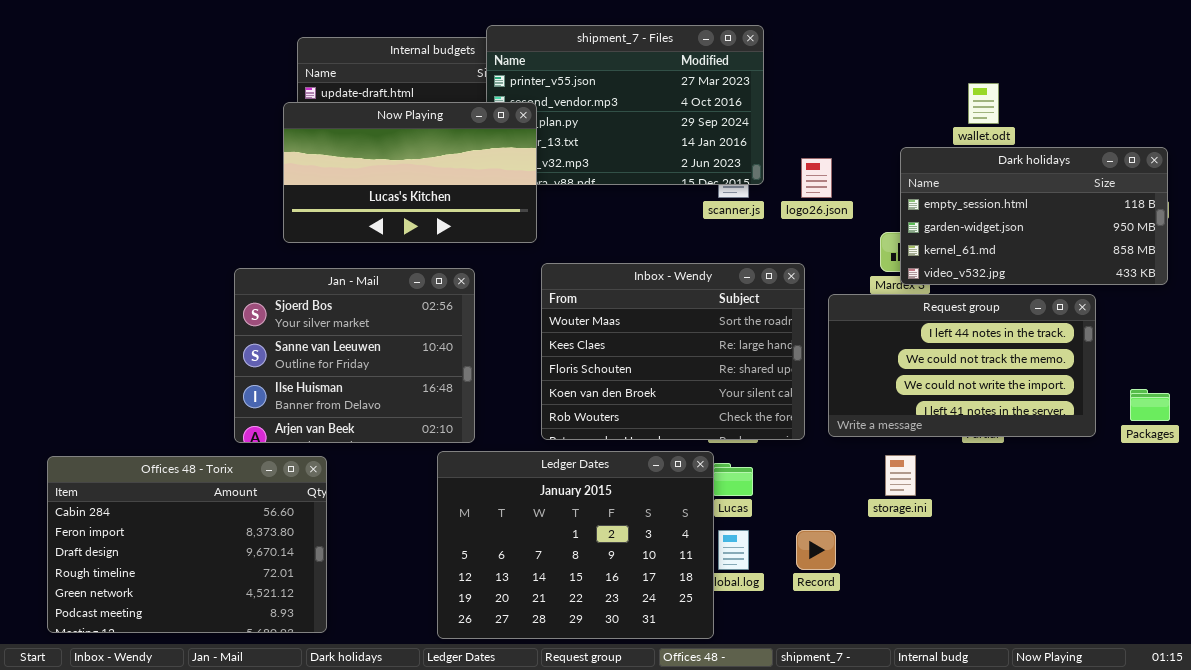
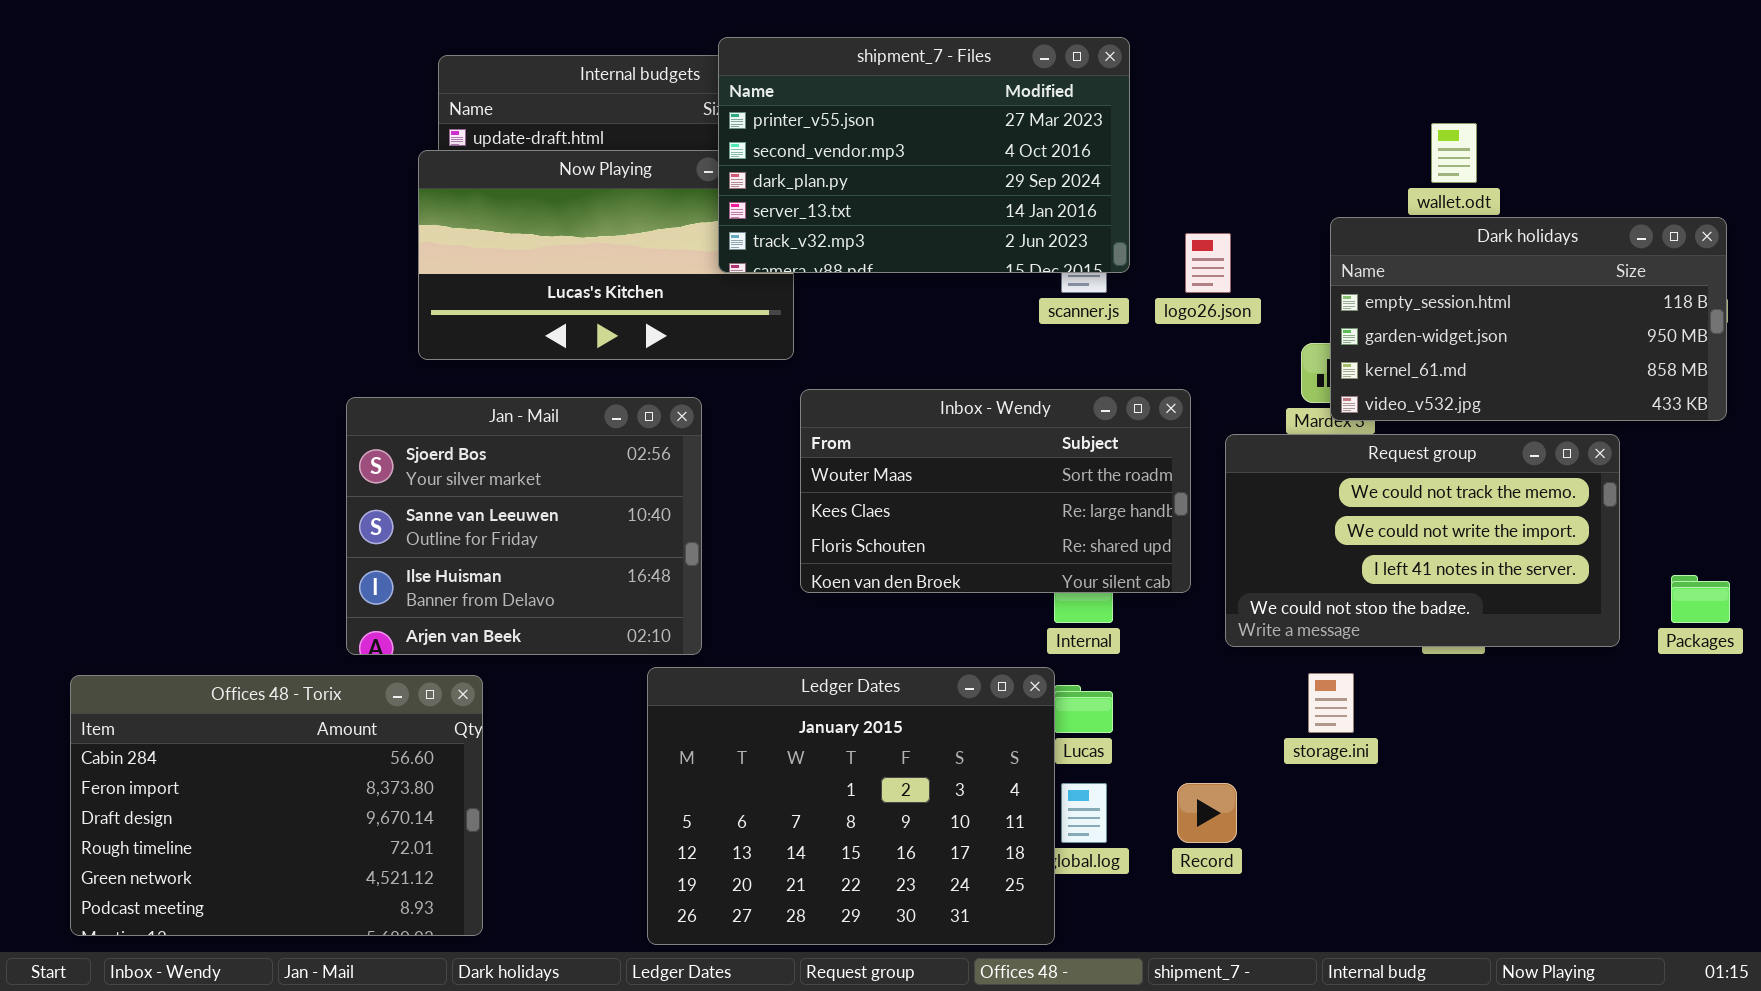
shipment_7 - Files: [486,25,764,185] -> [718,37,1130,273], raised
Inbox - Wendy: [541,263,805,440] -> [800,389,1191,593], resized
Request group: [828,294,1096,437] -> [1225,434,1620,647], scrolled down 1 row

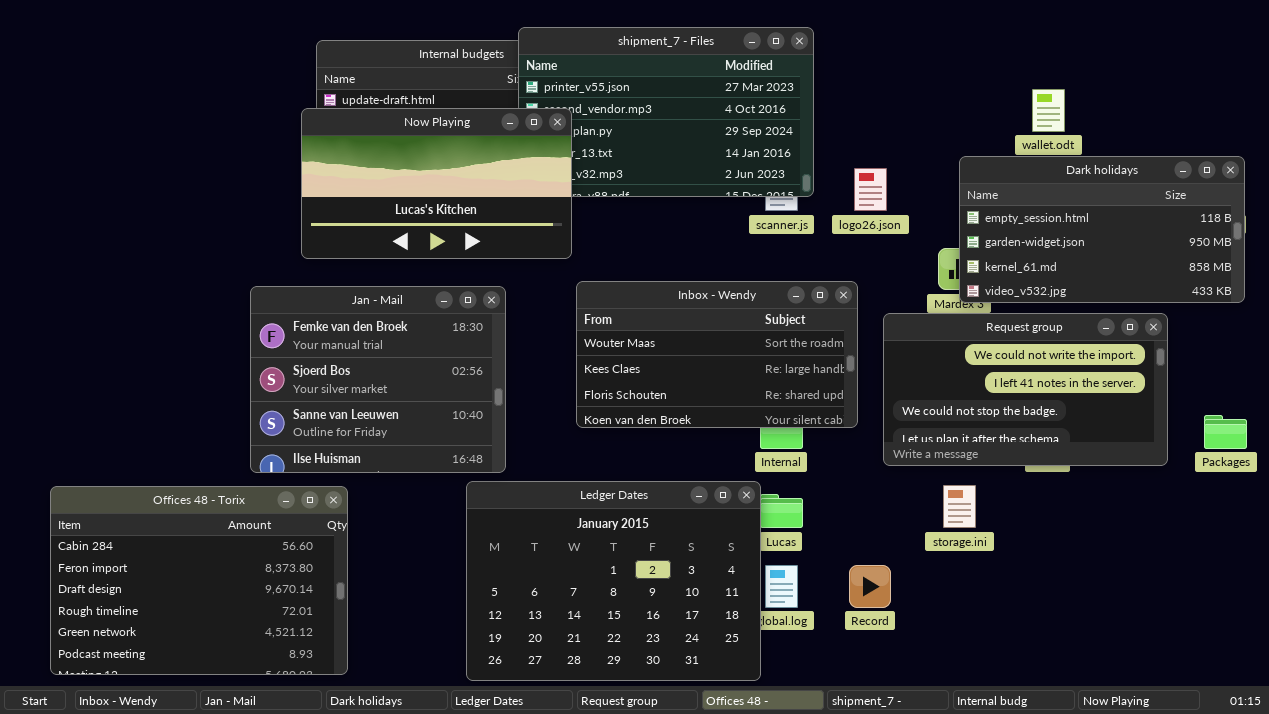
Now Playing: [418,150,794,360] -> [301,108,572,259], raised
Jan - Mail: [346,397,702,655] -> [250,286,506,473], scrolled up 1 row
Request group: [1225,434,1620,647] -> [883,313,1168,466], scrolled down 1 row

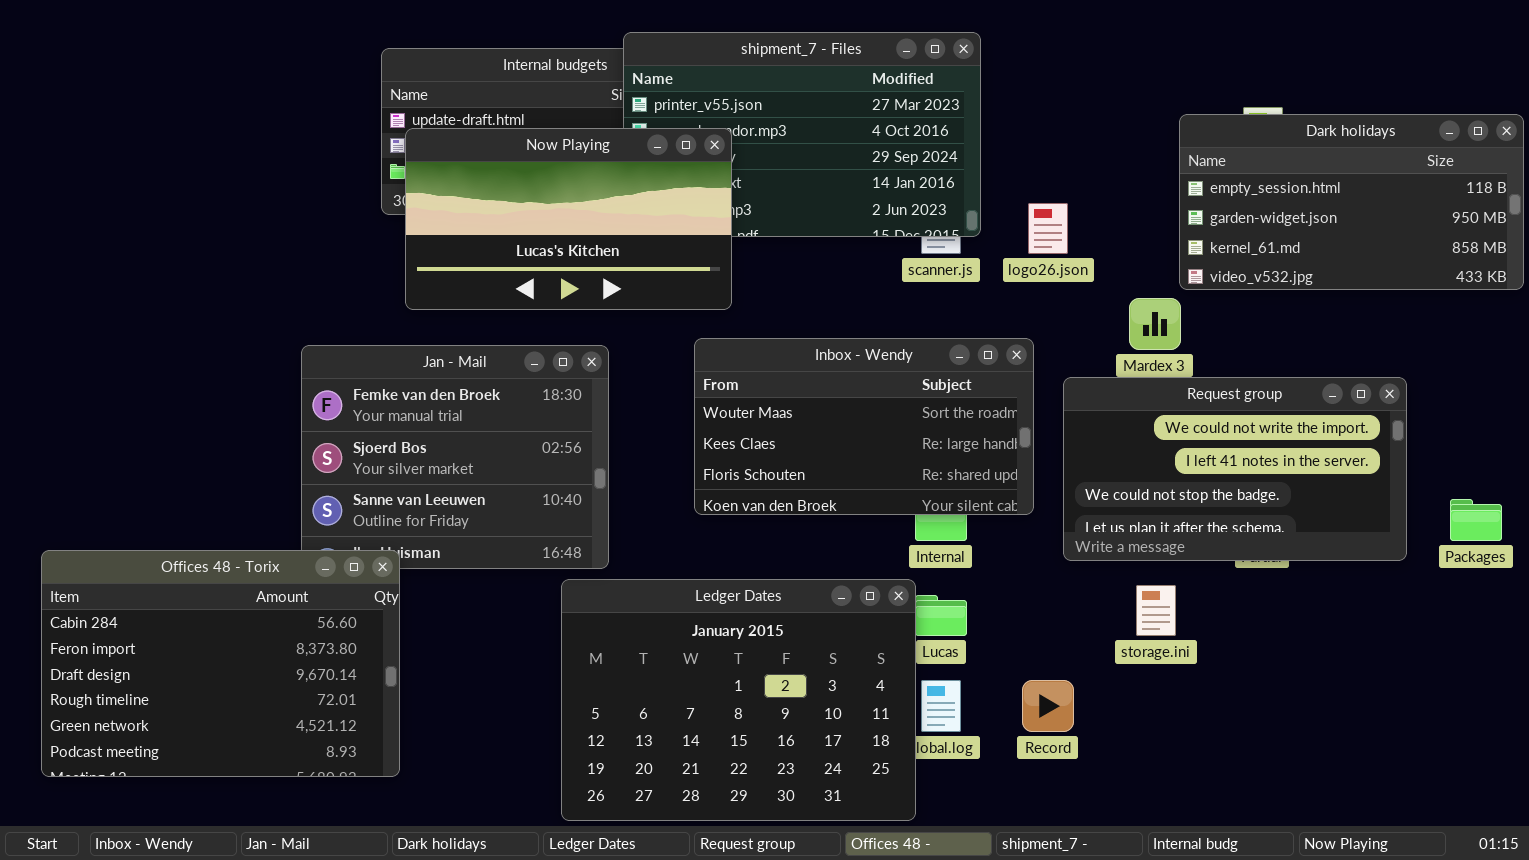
Now Playing: [301,108,572,259] -> [405,128,732,310], moved
Dark holidays: [959,156,1245,303] -> [1179,114,1524,290], moved
Offices 48 - Torix: [50,486,348,675] -> [41,550,400,777], moved

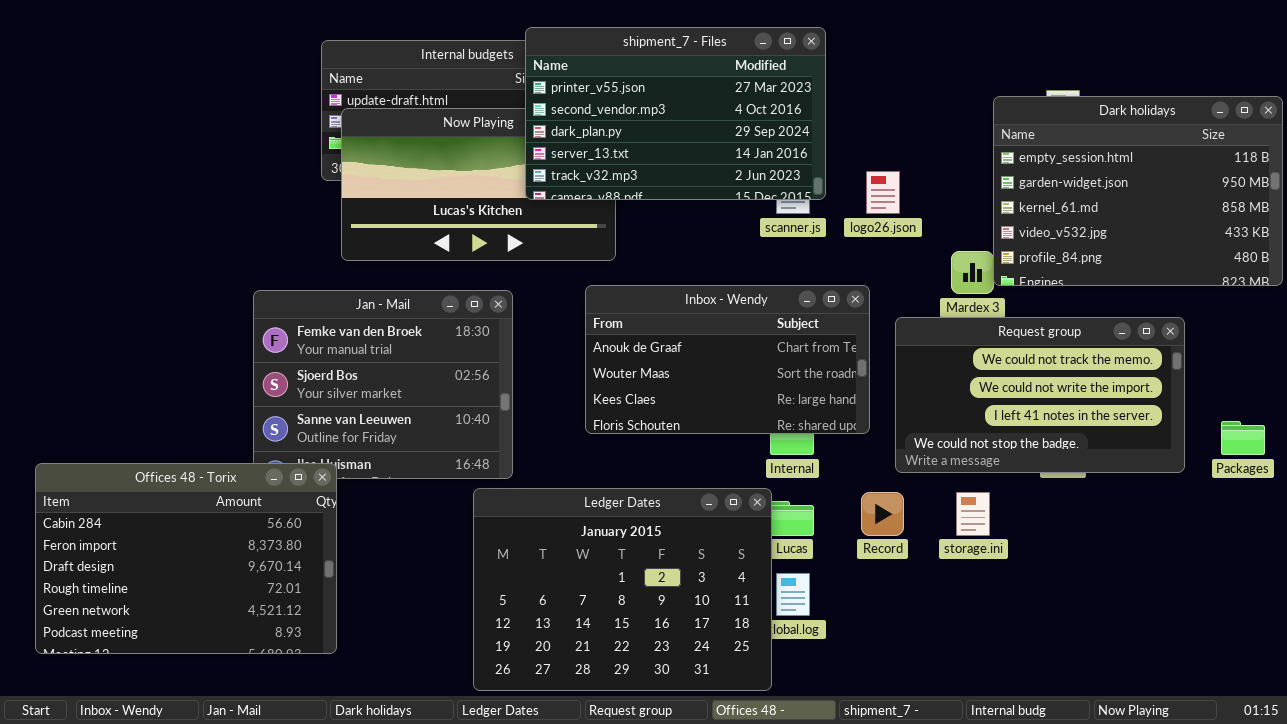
shipment_7 - Files: [623,32,981,237] -> [525,27,826,200], raised
Dark holidays: [1179,114,1524,290] -> [993,96,1283,286], resized
Inbox - Wendy: [694,338,1034,515] -> [585,285,870,434], scrolled up 1 row
Request group: [1063,377,1407,561] -> [895,317,1185,473], scrolled up 1 row
Record: [1022,680,1074,732] -> [861,492,904,536], moved

